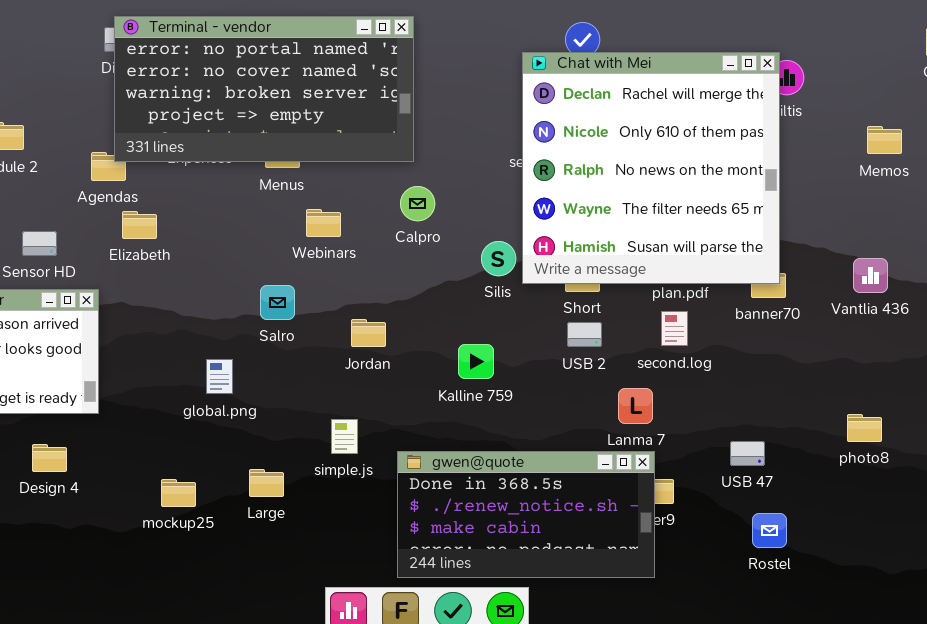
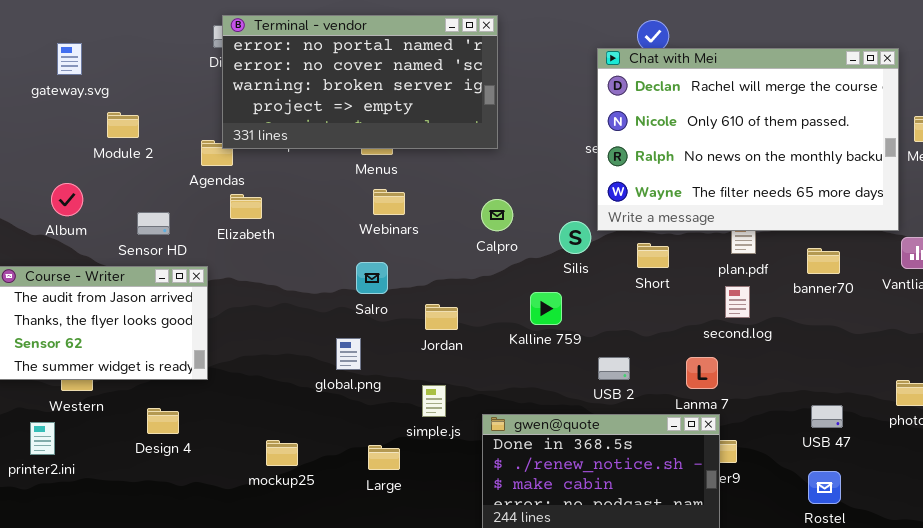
Chat with Mei: [522,52,780,284] -> [597,48,899,231], resized
Calpro: [400,186,435,221] -> [481,199,513,231], moved
Webinars: [306,209,341,237] -> [373,189,405,215], moved
Jordan: [351,319,386,347] -> [425,304,458,330], moved
USB 2: [567,322,602,347] -> [598,357,630,380], moved
Kalline 759: [458,344,494,379] -> [530,292,562,325], moved
global.png: [206,359,233,394] -> [336,338,361,370], moved
USB 47: [730,441,765,466] -> [811,405,843,428], moved
Large: [249,469,284,497] -> [368,445,400,470], moved

